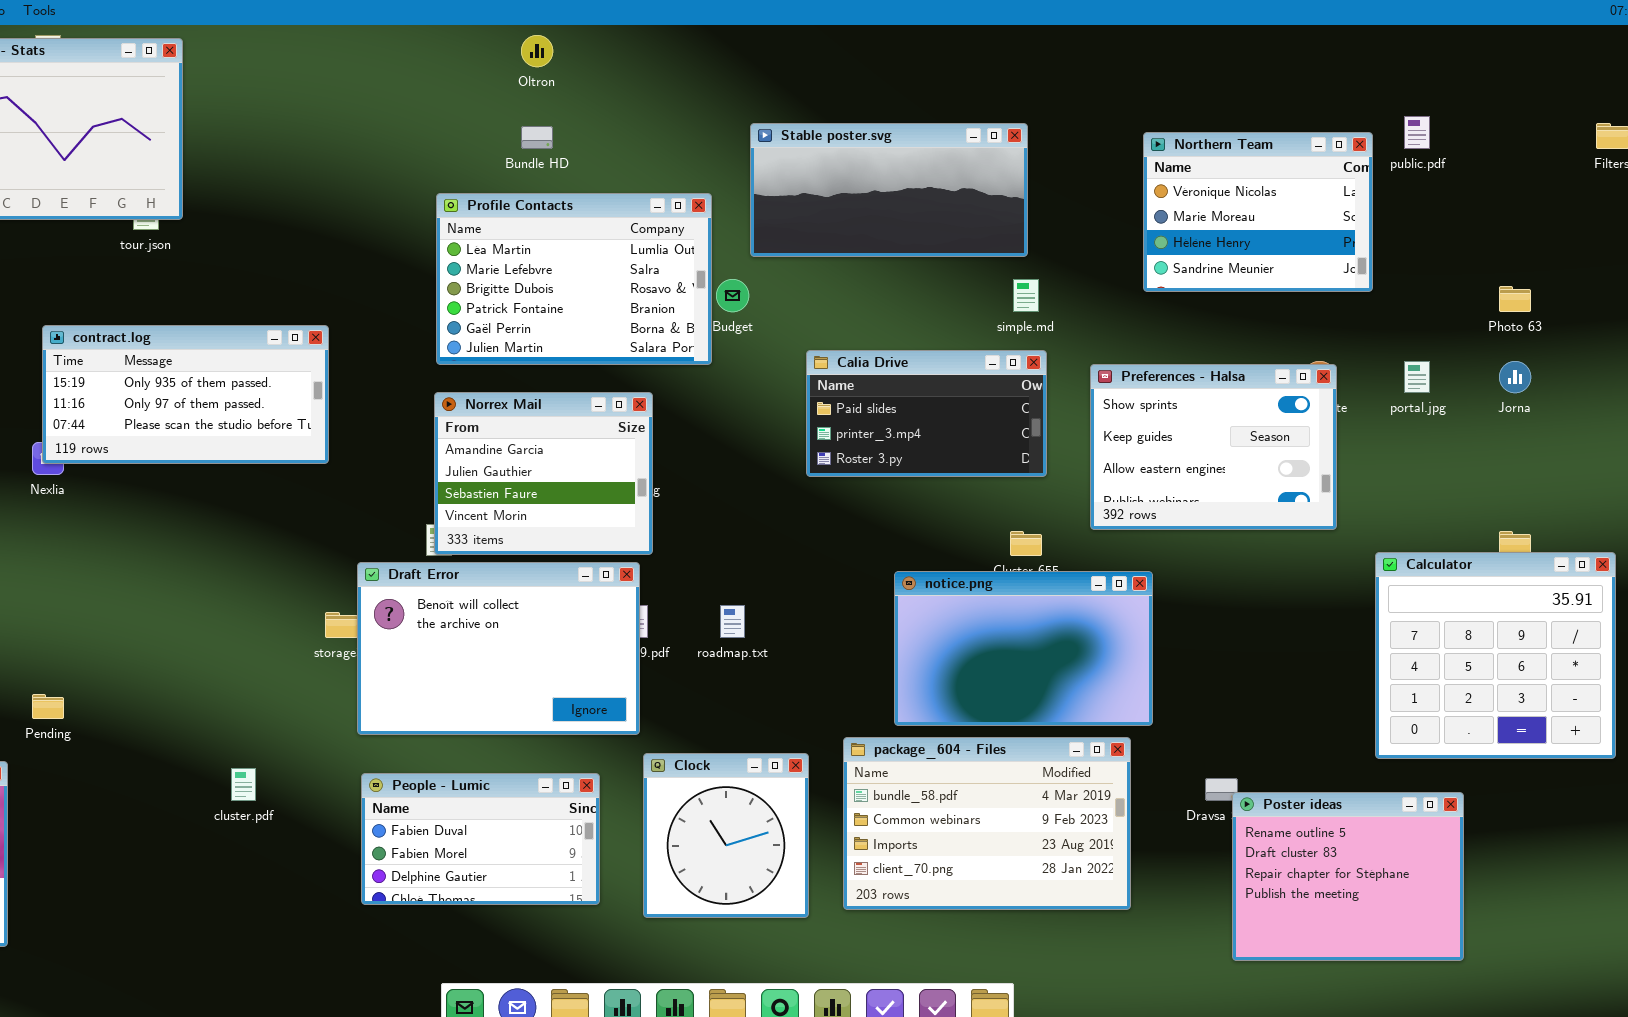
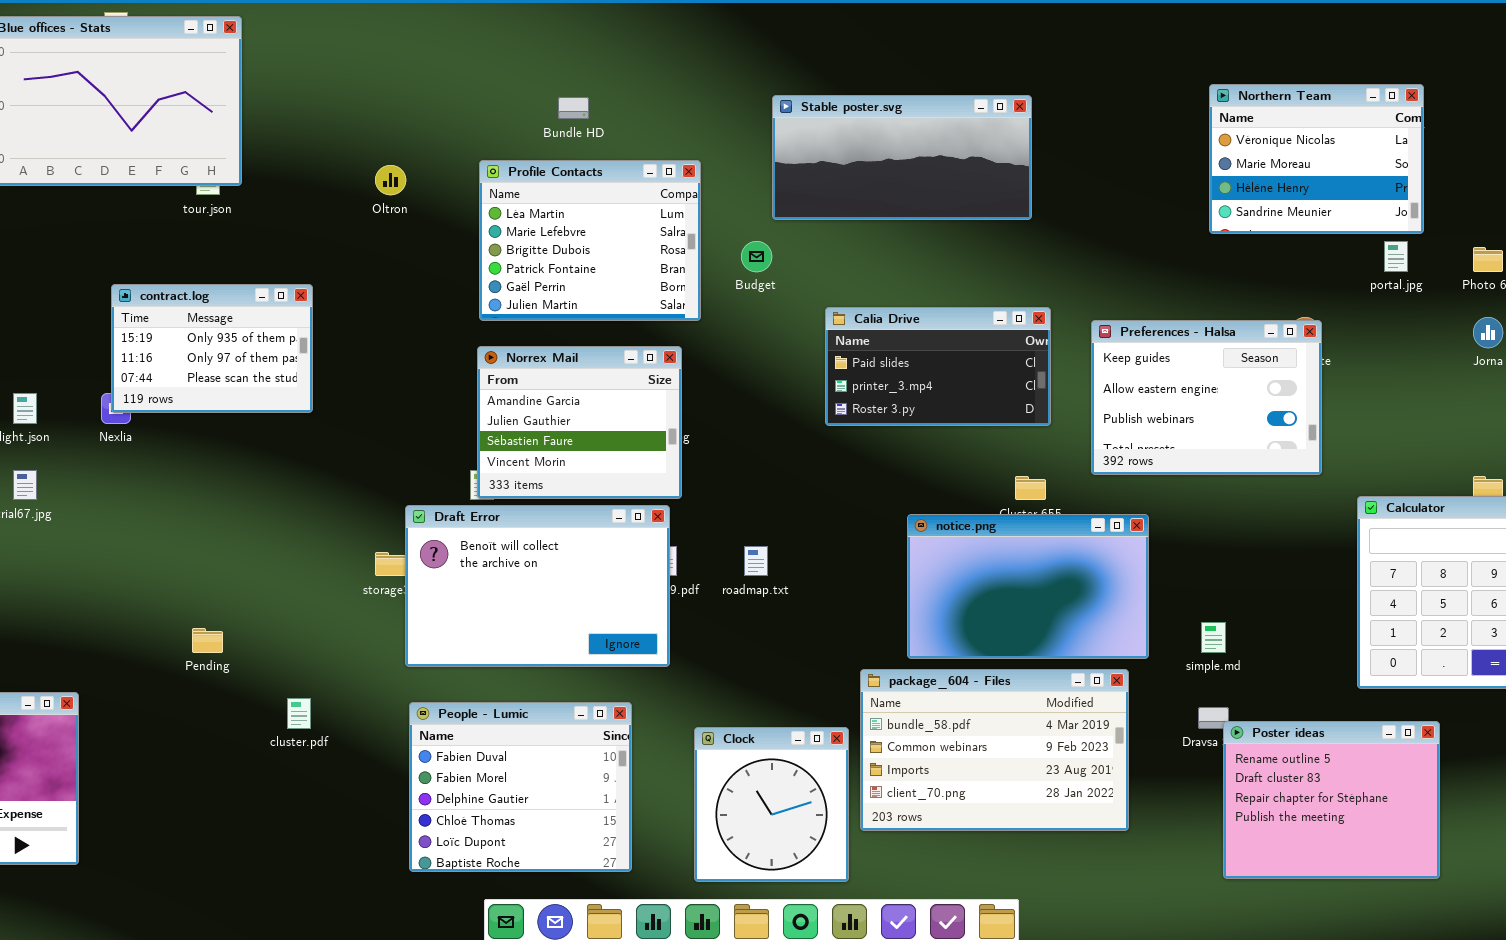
Oltron: [521,35,553,67] -> [375,165,406,195], moved
Northern Team: [1143,132,1373,292] -> [1209,84,1424,234], moved
Profile Contacts: [436,193,712,365] -> [479,160,701,321], resized
simple.md: [1013,279,1039,312] -> [1201,622,1226,653], moved
contract.log: [42,325,329,464] -> [111,284,313,413], resized
portal.jpg: [1404,361,1430,393] -> [1384,241,1408,272], moved
Preferences - Halsa: [1090,364,1337,530] -> [1091,320,1322,475], scrolled down 1 row
Pending: [32,694,64,719] -> [192,628,223,653], moved
Clock: [643,753,809,918] -> [694,727,849,882], moved
People - Lumic: [361,773,600,905] -> [409,702,632,872], resized

